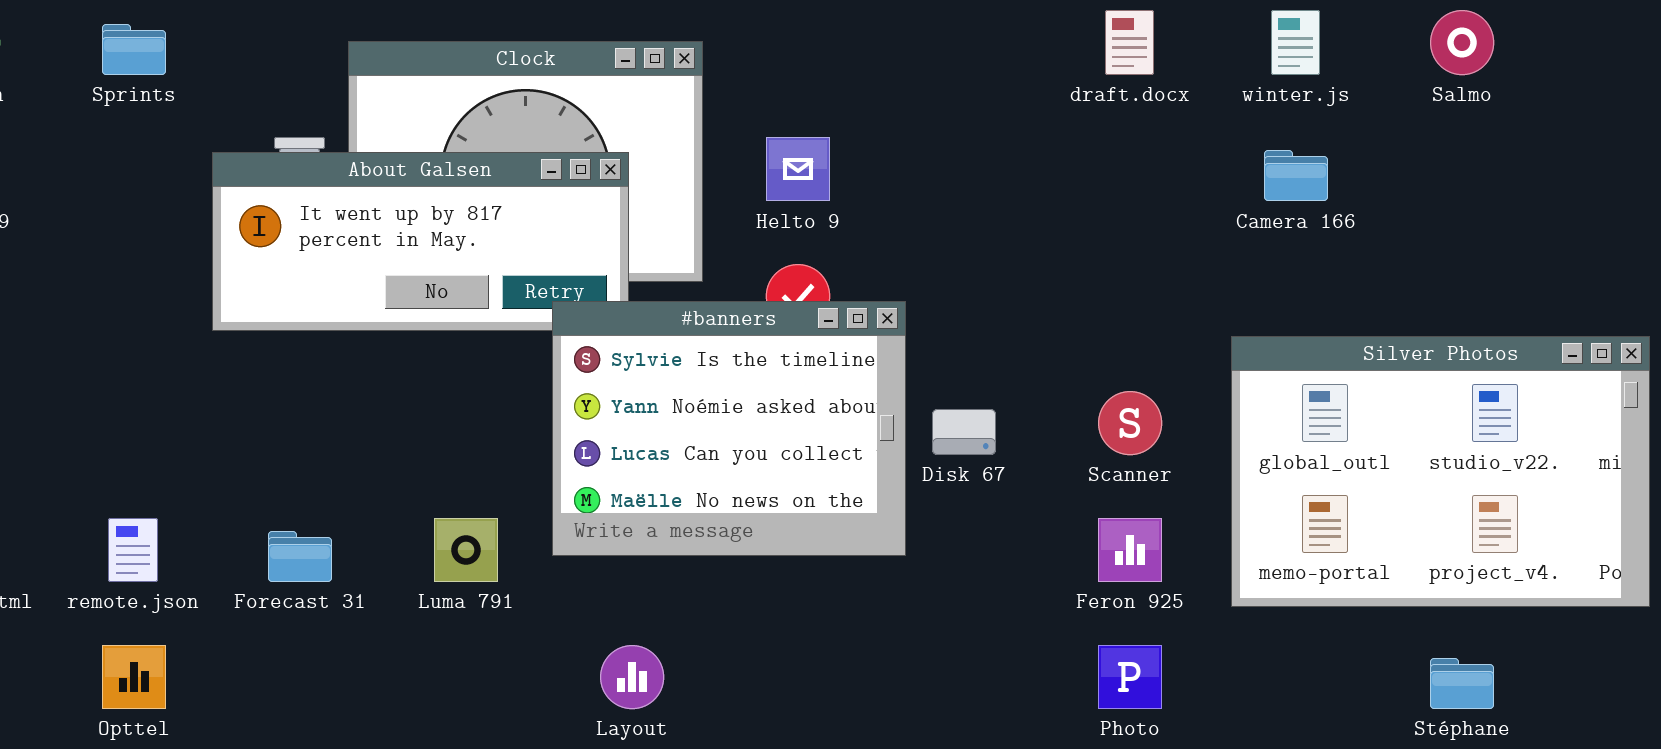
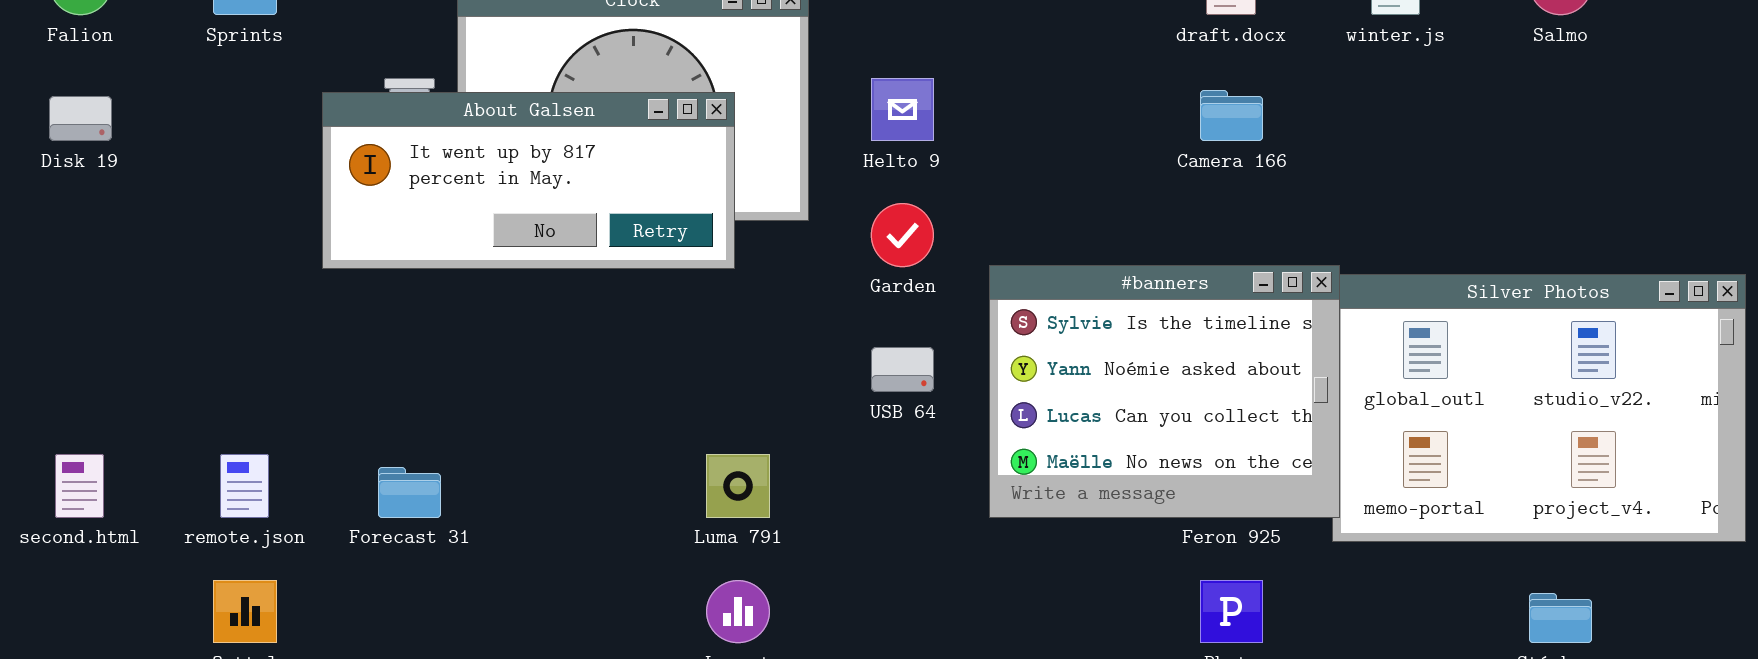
Camera 166: [1264,150,1328,201] -> [1200,90,1263,141], moved
#banners: [552,301,906,556] -> [989,265,1340,518], moved
Luma 791: [434,518,498,582] -> [706,454,770,518], moved

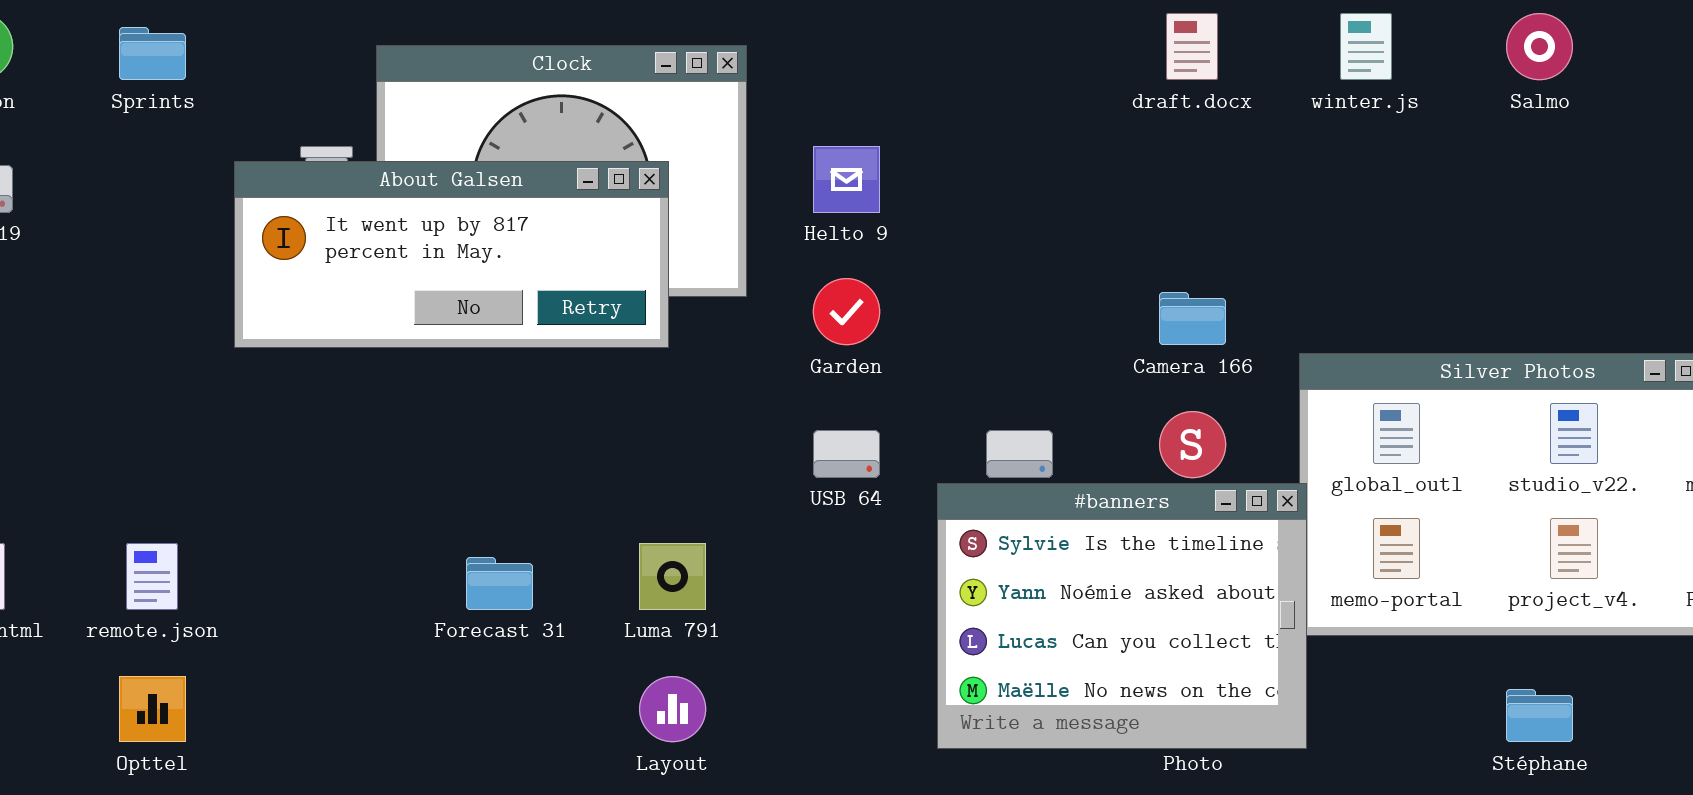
Camera 166: [1200,90,1263,141] -> [1159,292,1226,345], moved
#banners: [989,265,1340,518] -> [937,483,1307,749], moved
Forecast 31: [378,467,441,518] -> [466,557,533,610], moved

